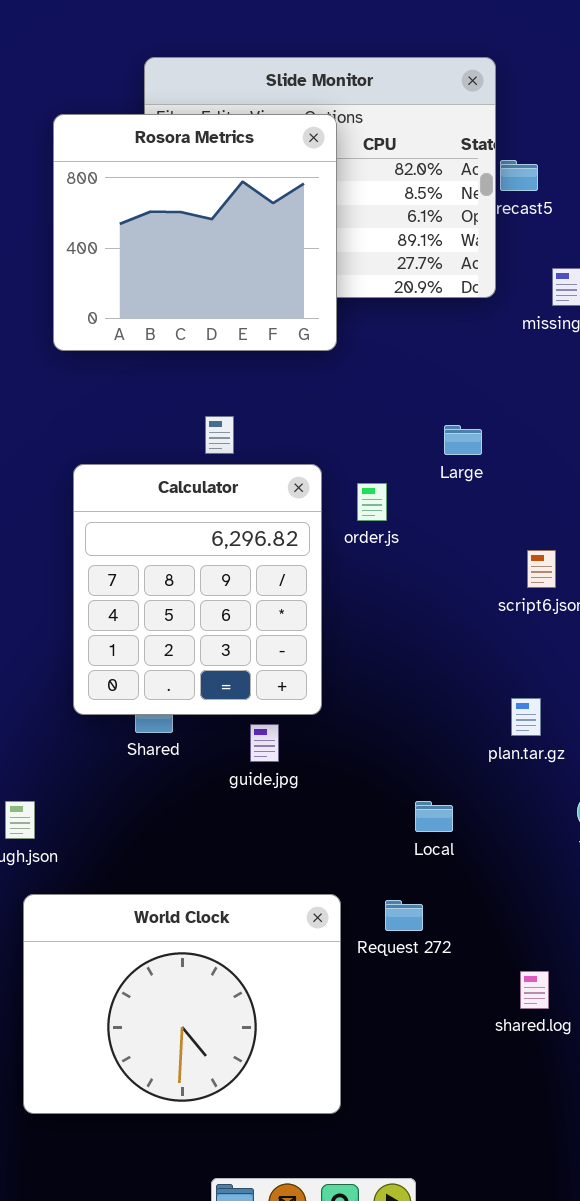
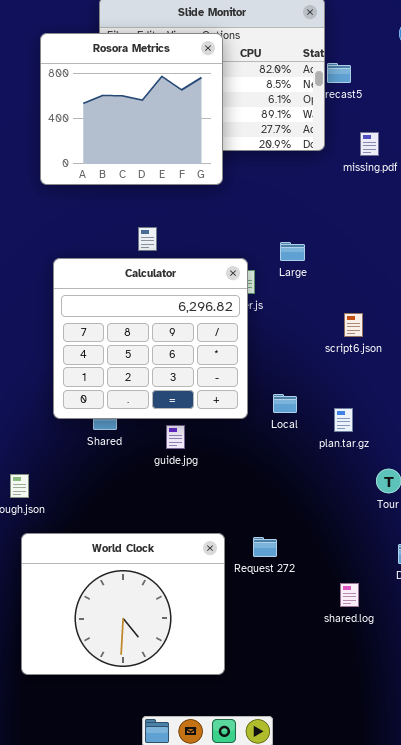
Large: [444,425,482,455] -> [280,242,305,261], moved
Calculator: [73,464,322,715] -> [53,258,248,419], resized
Local: [415,801,453,832] -> [273,394,297,413], moved

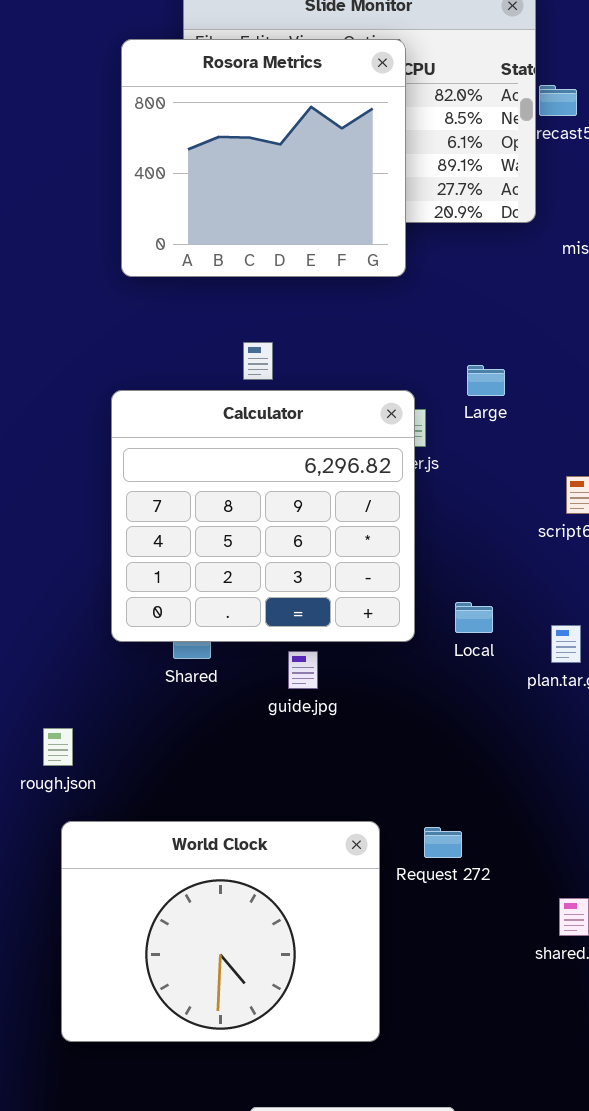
Rosora Metrics: [40,33,223,185] -> [121,39,406,277], moved

